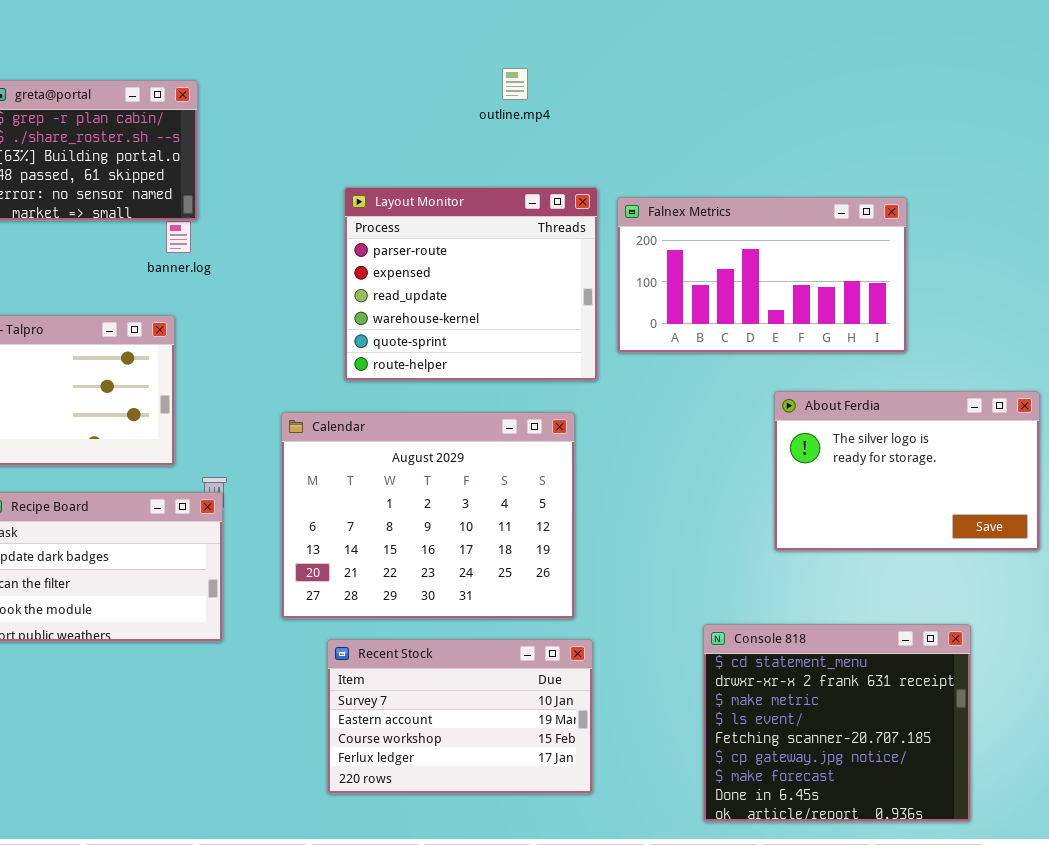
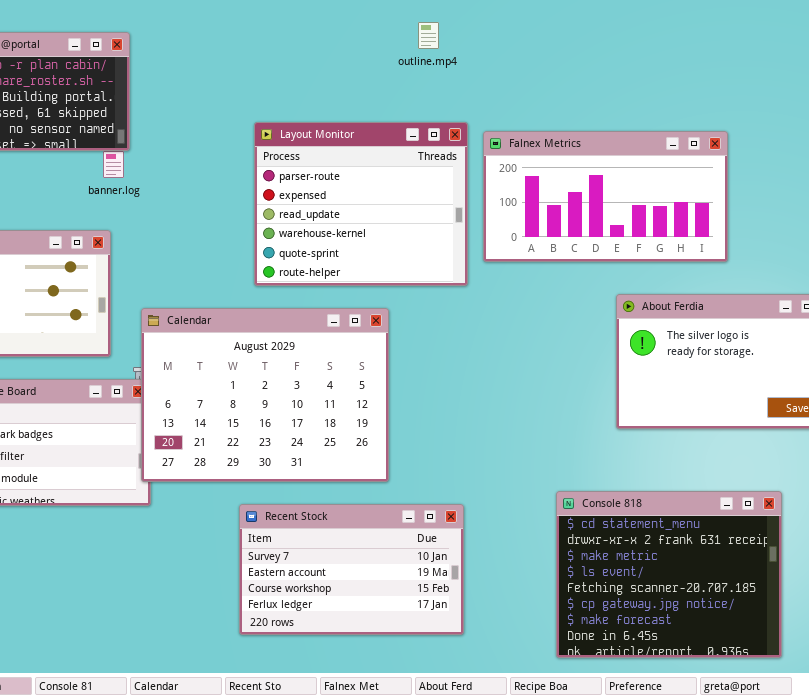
outline.mp4: [502,68,528,100] -> [418,22,439,49], moved
Calendar: [281,412,575,619] -> [141,308,389,482], moved

